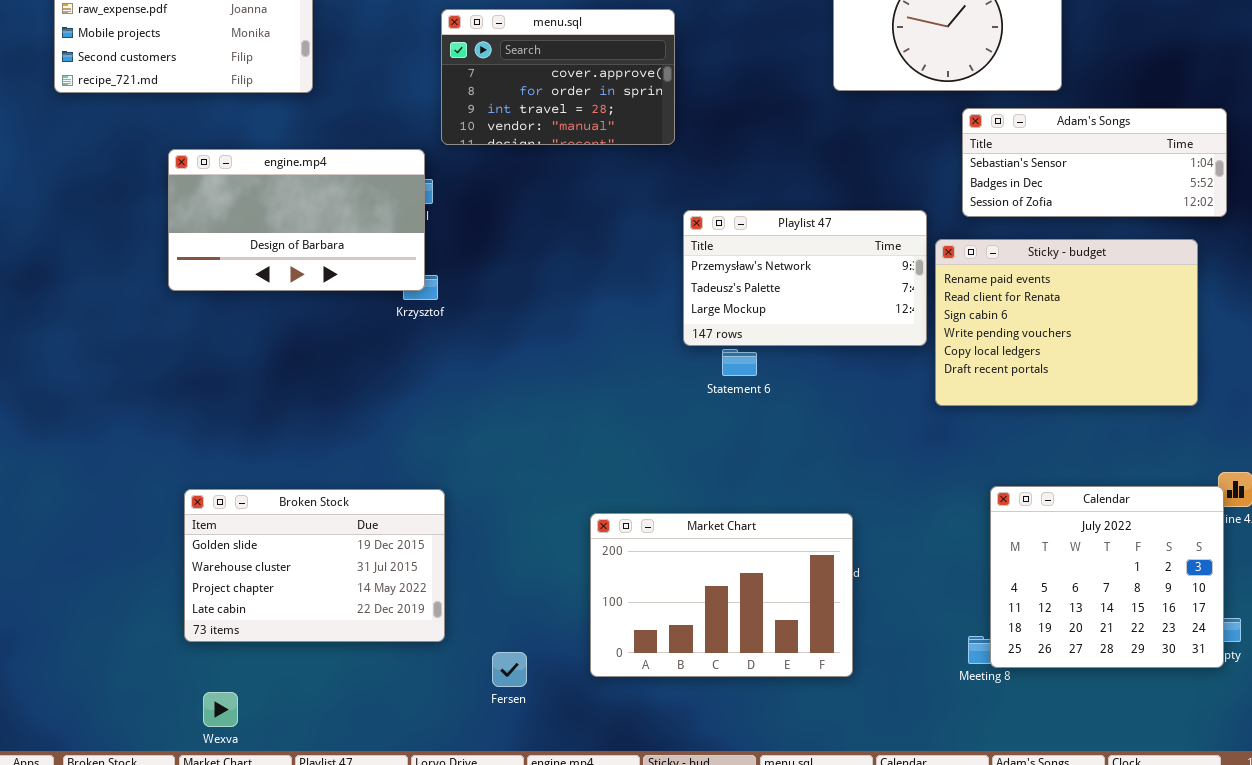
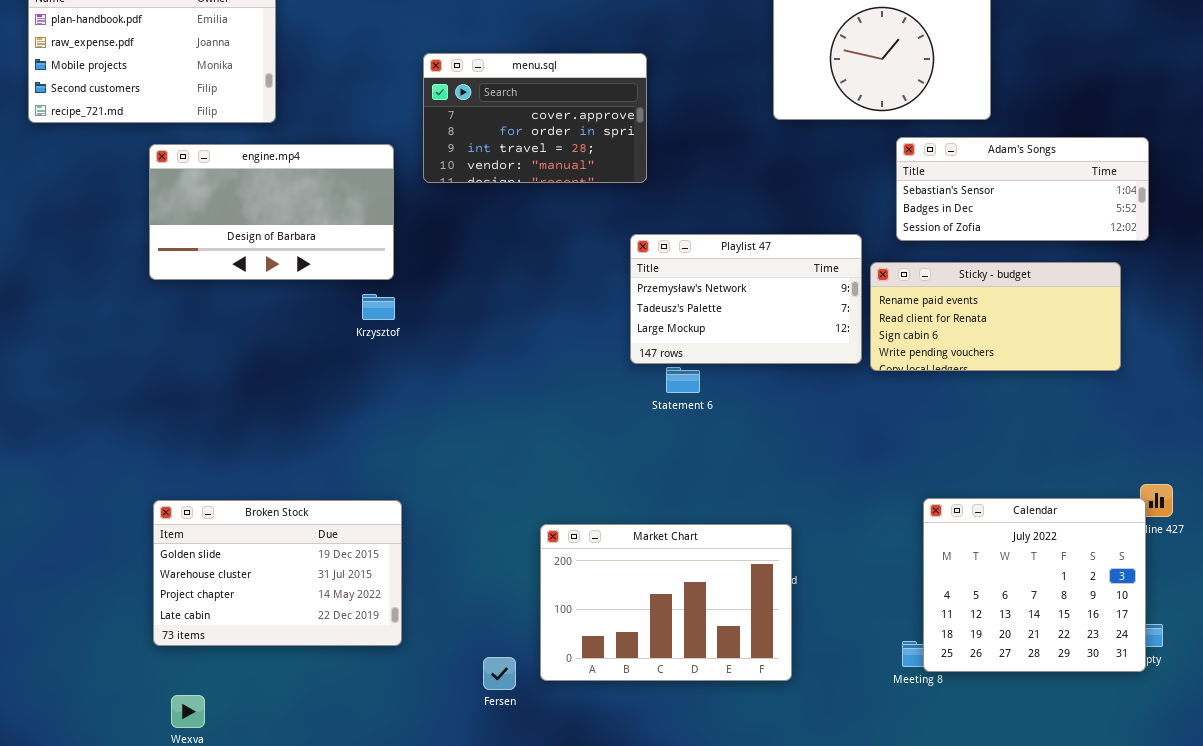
menu.sql: [441,9,675,145] -> [423,53,647,183], moved
engine.mp4: [168,149,425,291] -> [149,144,394,280], moved
Sticky - budget: [935,239,1198,406] -> [870,262,1121,371], resized
Fersen: [492,652,527,687] -> [483,657,516,690], moved

